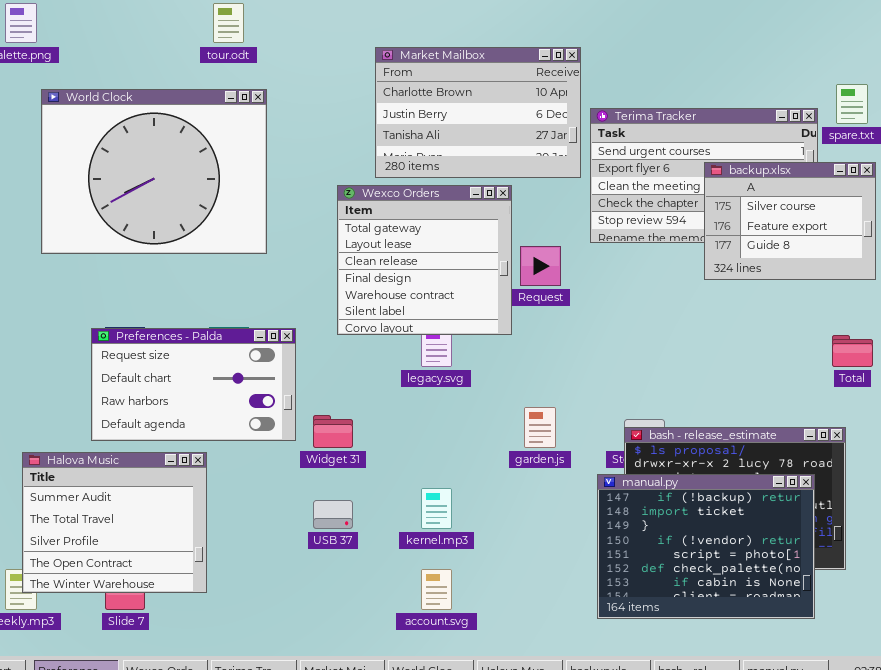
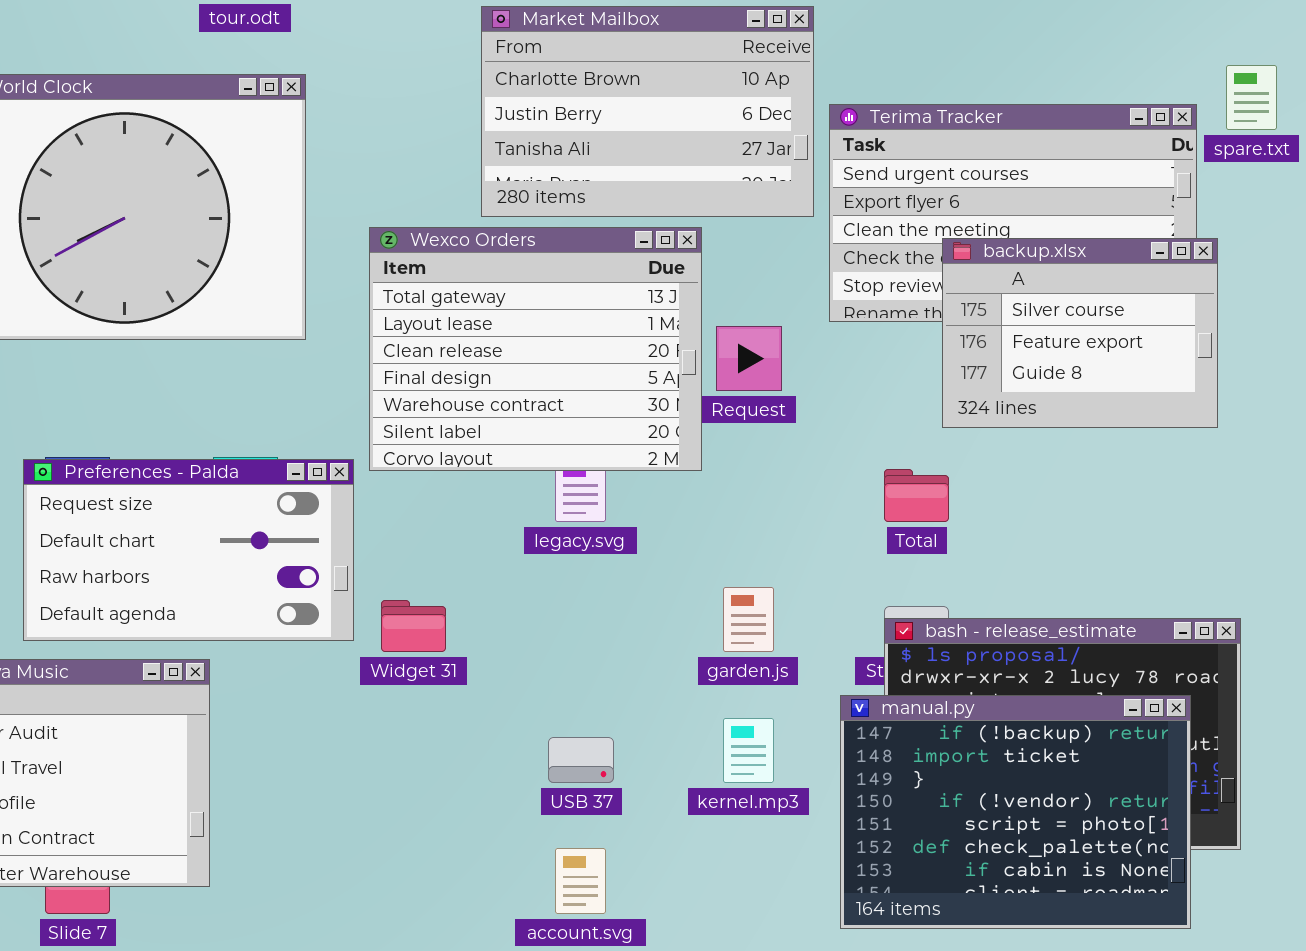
backup.xlsx: [704,162,876,280] -> [942,238,1218,428], moved
Wexco Orders: [337,185,512,335] -> [369,227,702,471], resized
Total: [832,335,873,367] -> [884,469,949,522], moved
kernel.mp3: [421,488,452,529] -> [723,718,774,783], moved
USB 37: [313,500,353,529] -> [548,737,614,783], moved

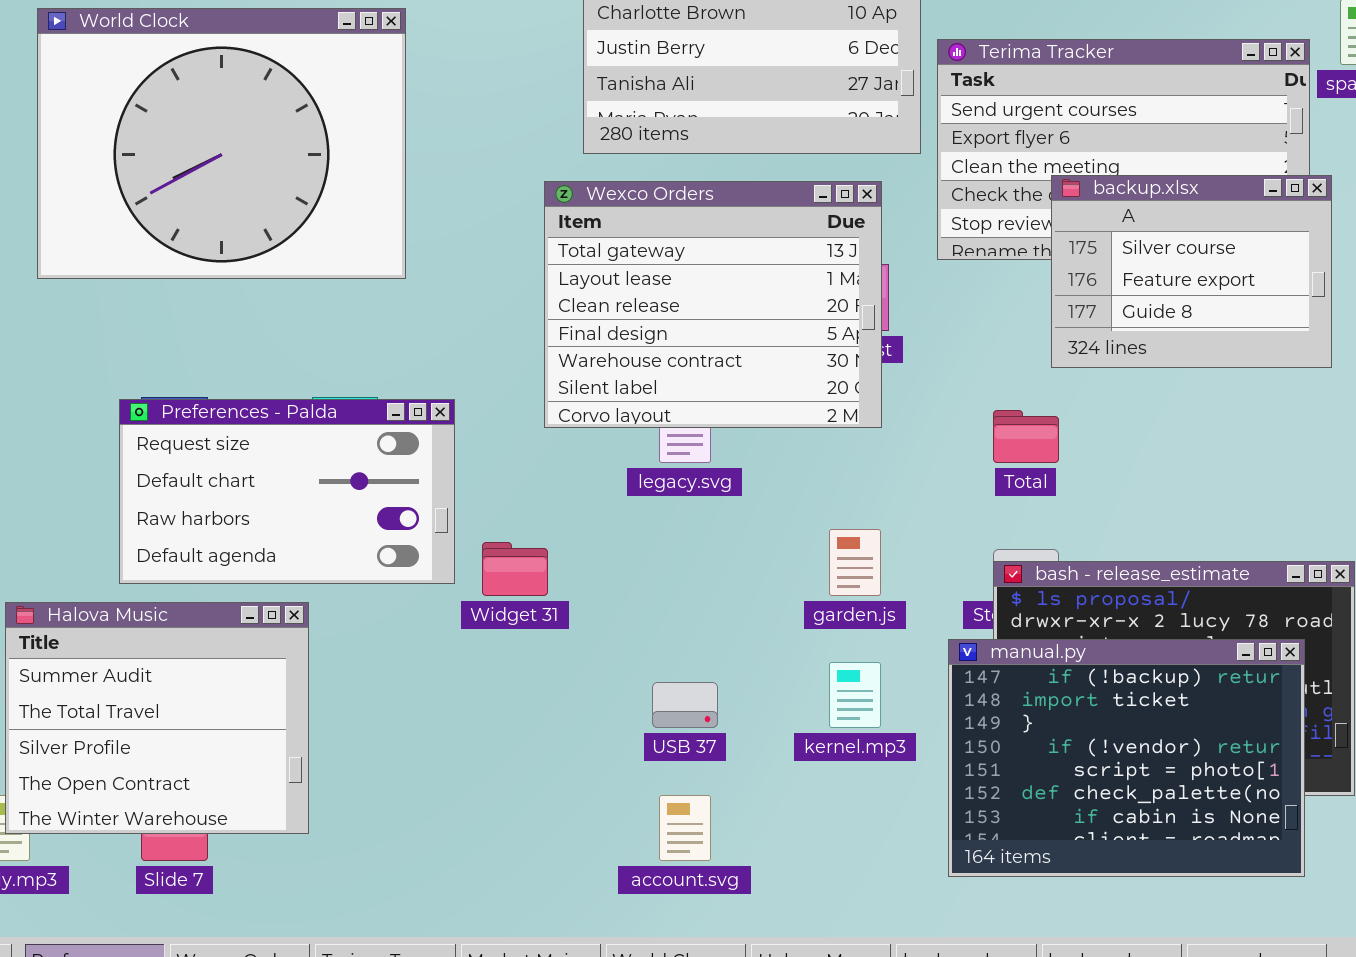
Wexco Orders: [369,227,702,471] -> [544,181,882,428], moved

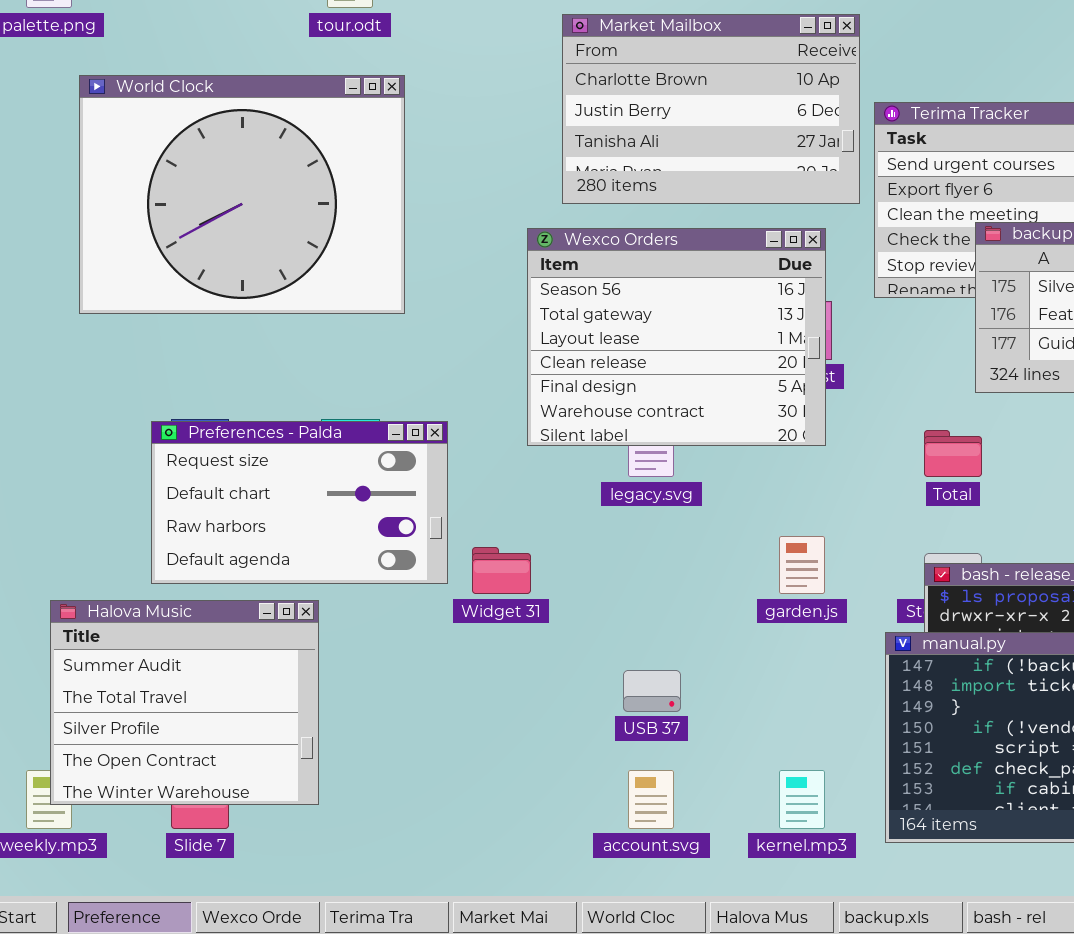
Wexco Orders: [544,181,882,428] -> [527,228,826,446], scrolled up 1 row
kernel.mp3: [829,662,881,728] -> [779,770,825,829], moved

